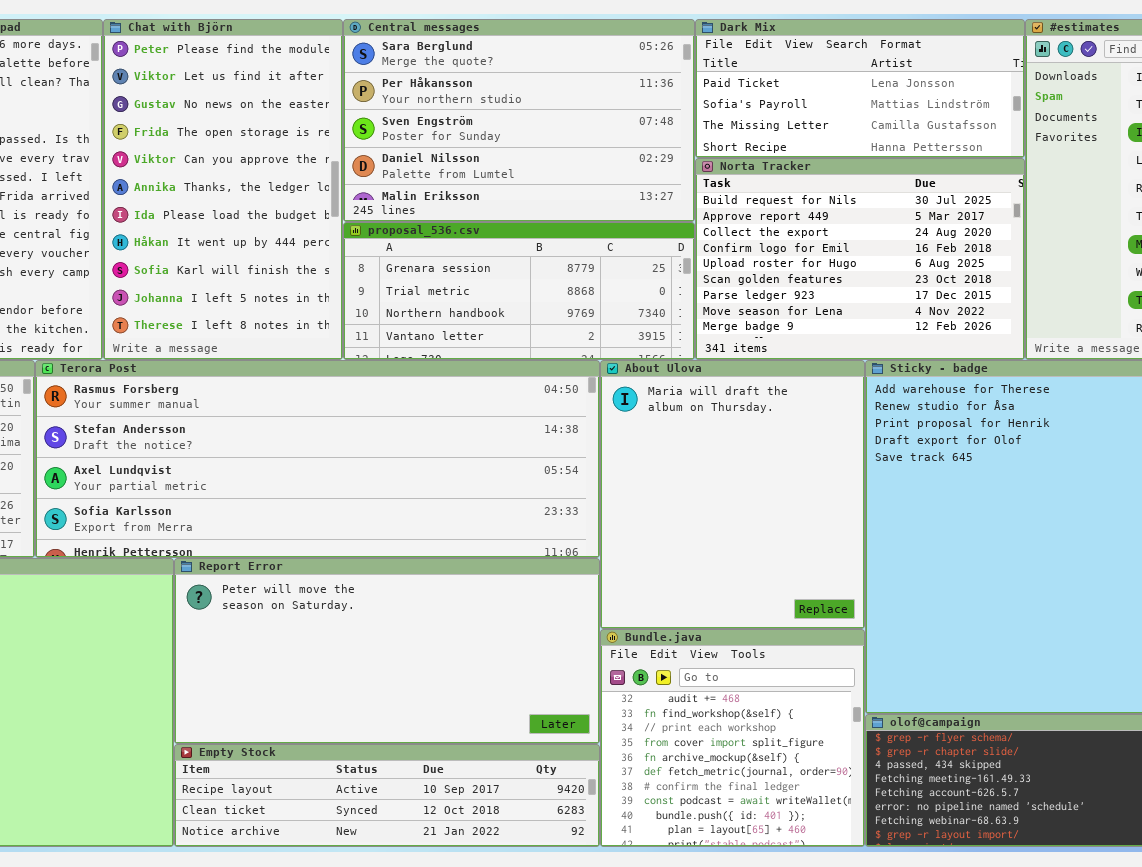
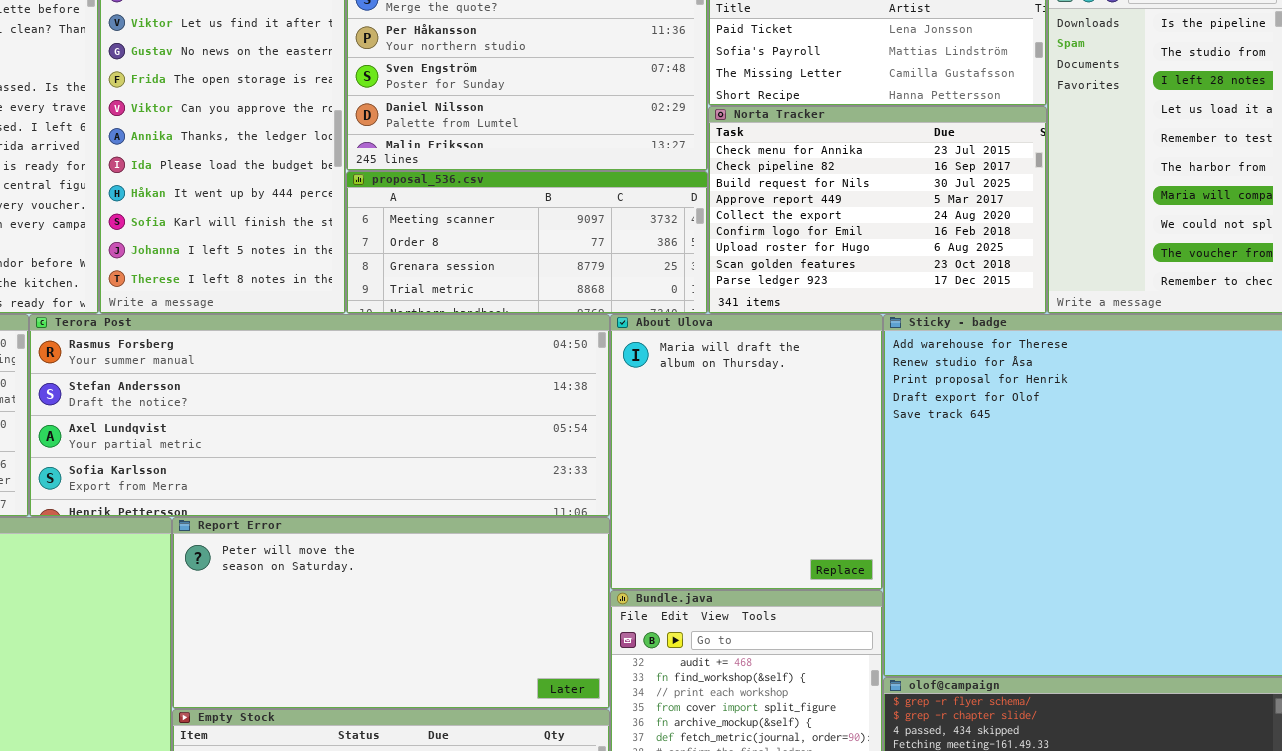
Norta Tracker: [695,158,1025,360] -> [708,106,1047,314], scrolled up 2 rows
proposal_536.csv: [343,222,695,360] -> [346,171,708,314], scrolled up 2 rows

